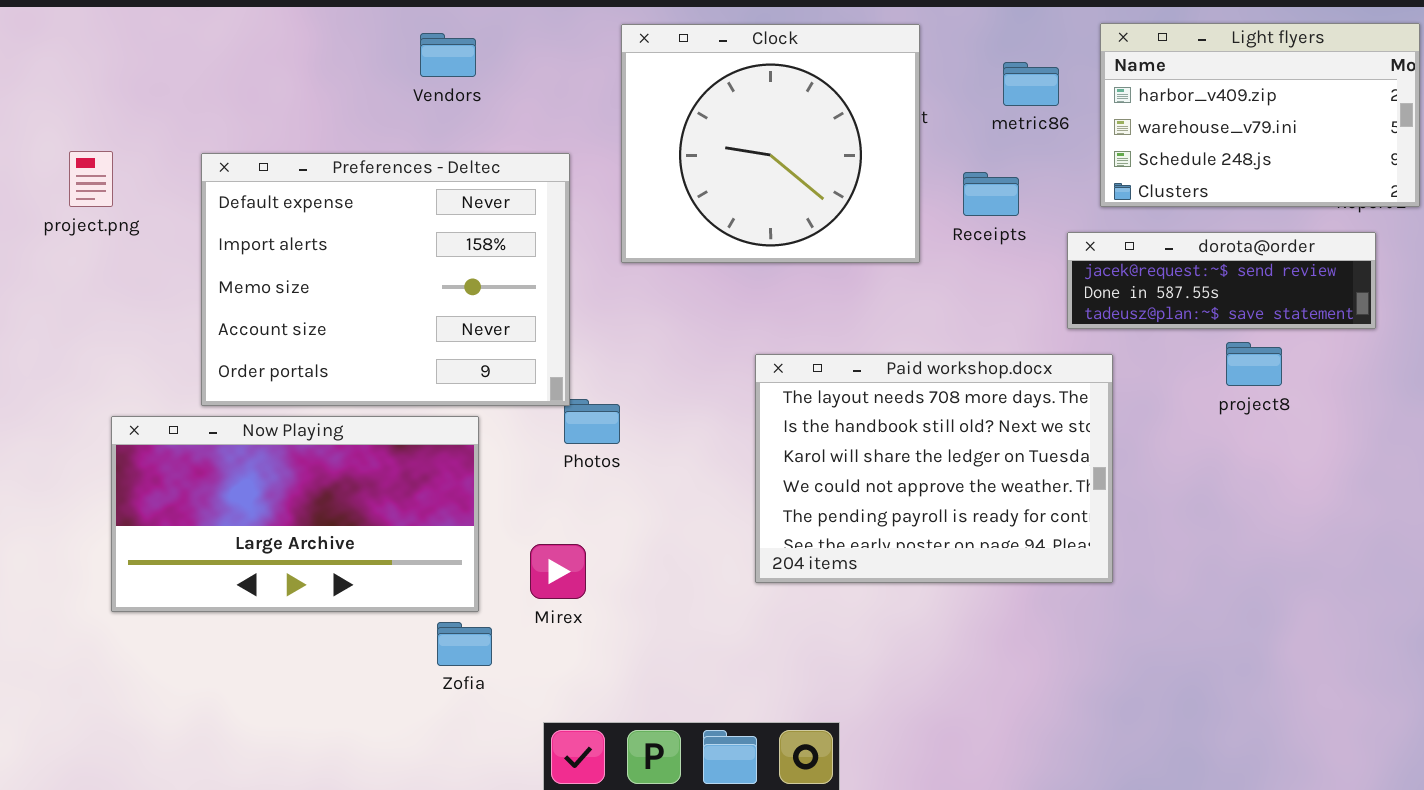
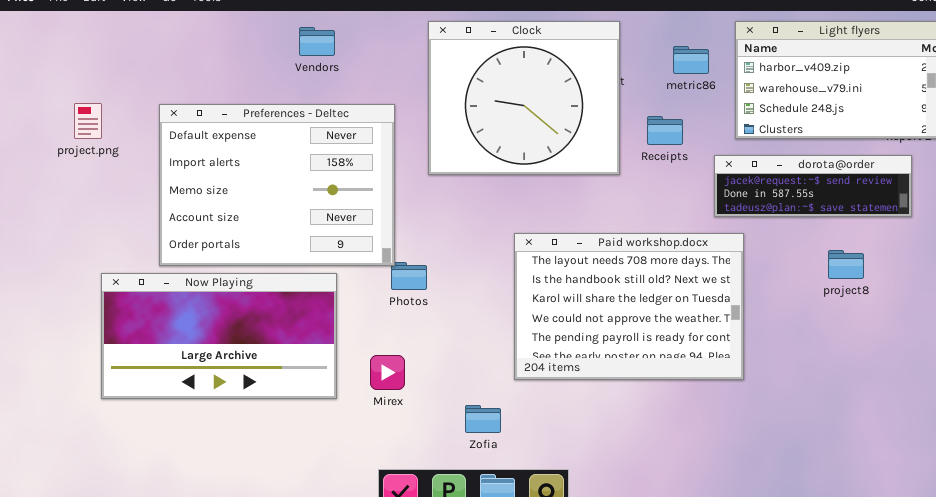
project8: [1226,342,1282,386] -> [828,250,864,279], moved
Zofia: [437,622,492,666] -> [465,405,501,433], moved

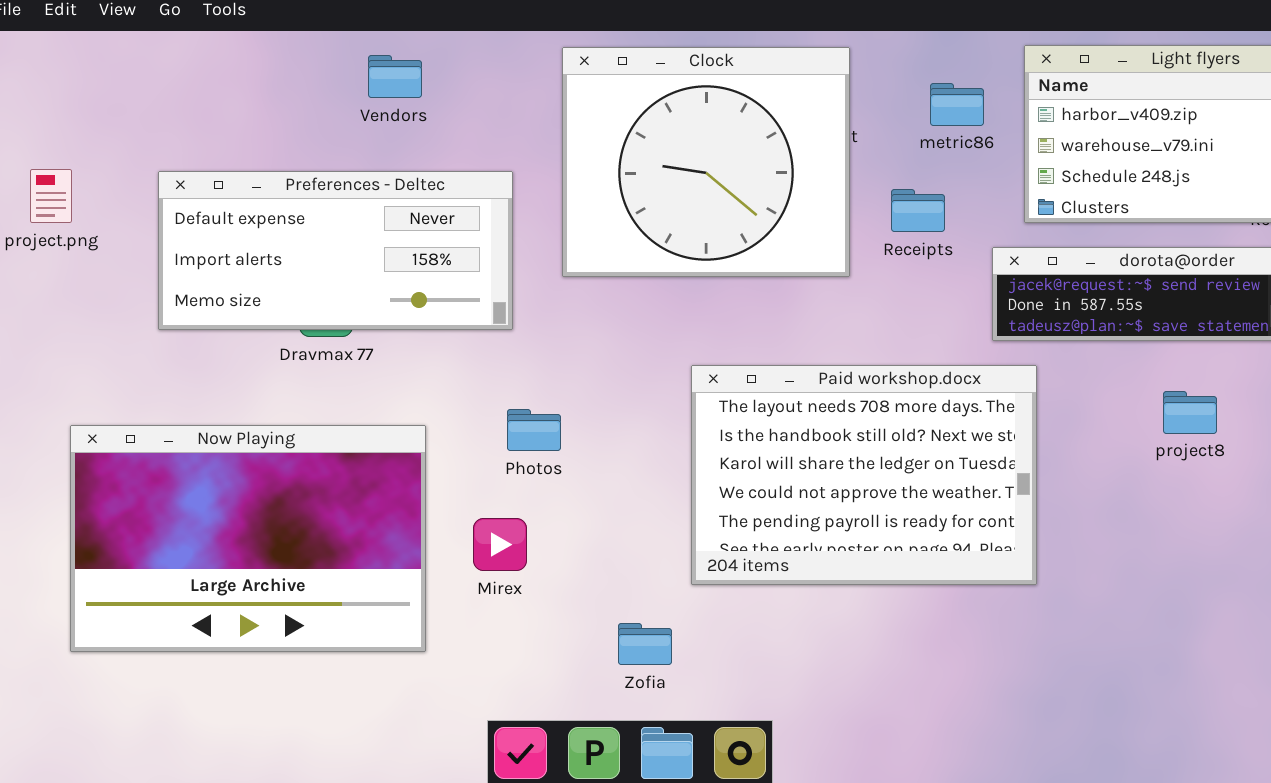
Preferences - Deltec: [159,104,395,266] -> [158,171,513,330], resized
Now Playing: [101,273,337,399] -> [70,425,426,652], resized
Mirex: [370,355,405,390] -> [473,518,527,571], moved

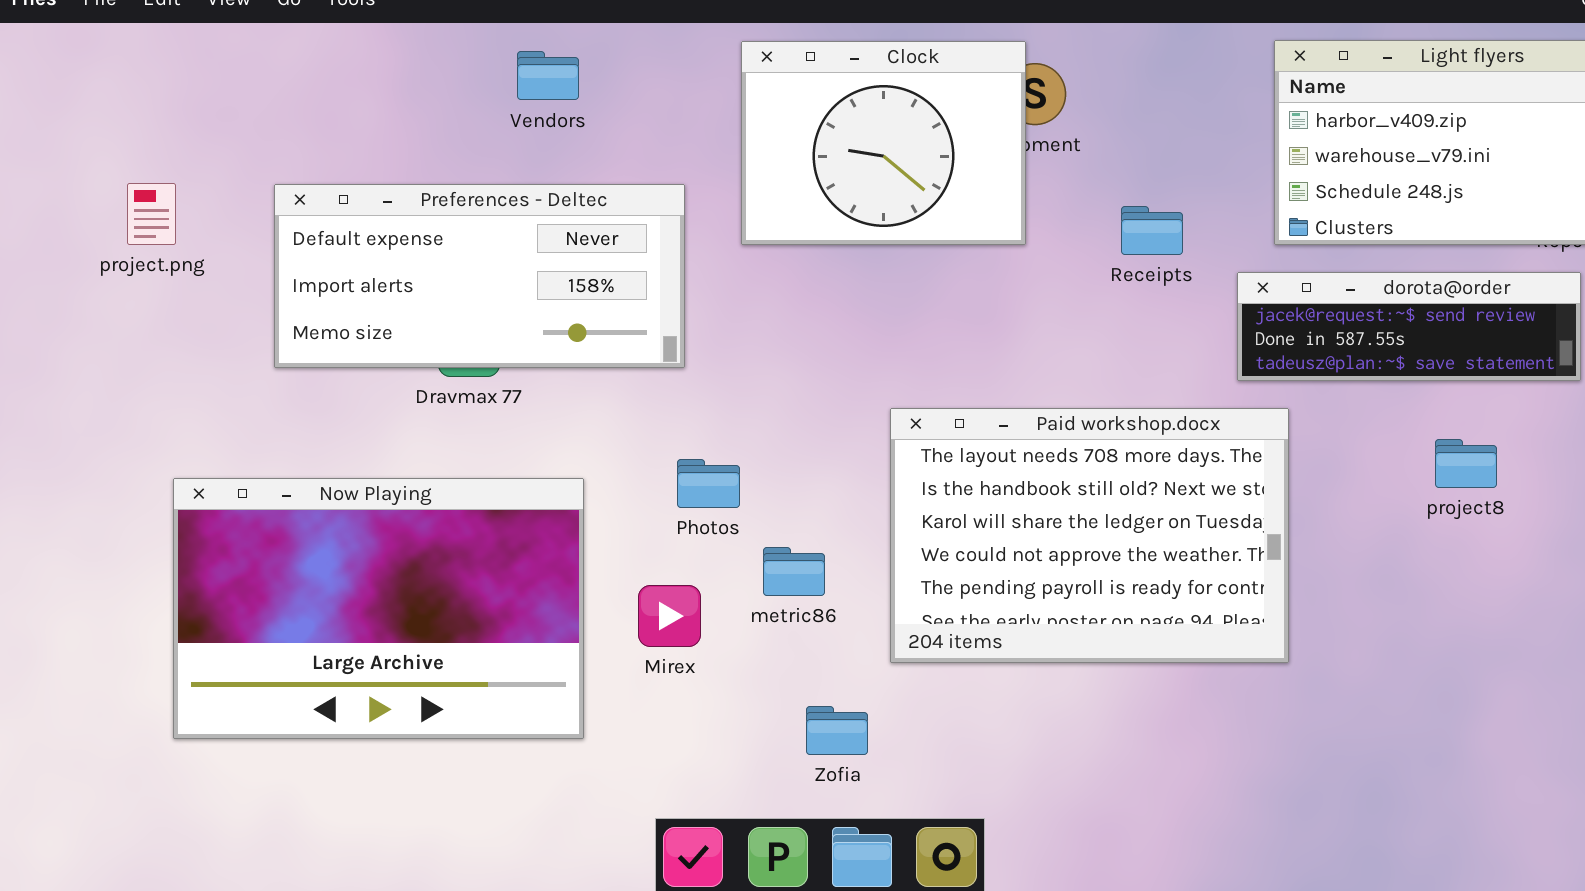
Clock: [562,47,850,277] -> [741,41,1026,245], resized
metric86: [930,83,984,126] -> [763,547,825,596], moved

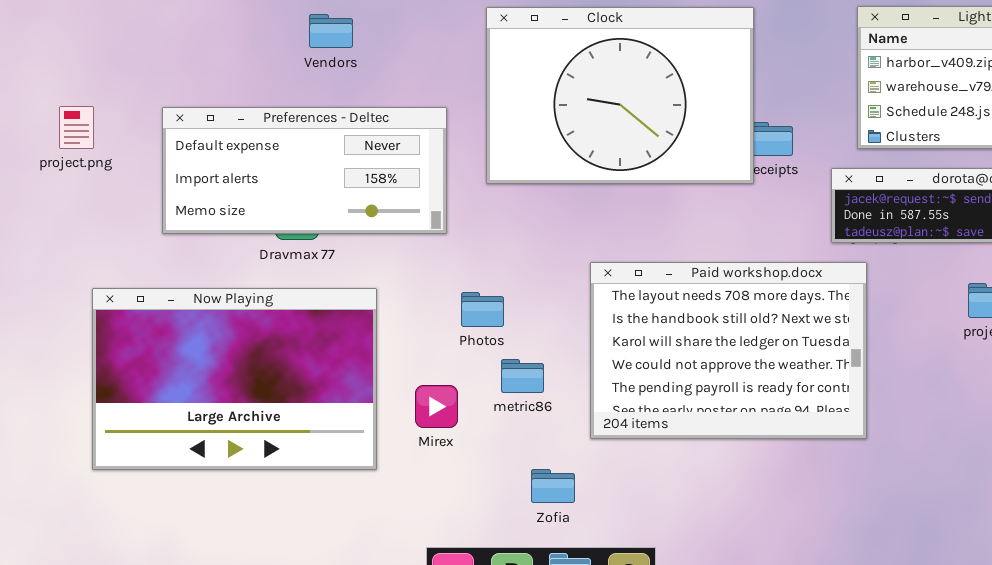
Clock: [741,41,1026,245] -> [486,7,754,184], resized
Vendors: [517,51,579,100] -> [309,14,353,48], moved
Photos: [677,459,740,508] -> [461,292,504,327], moved
Now Playing: [173,478,584,739] -> [92,288,377,470], moved

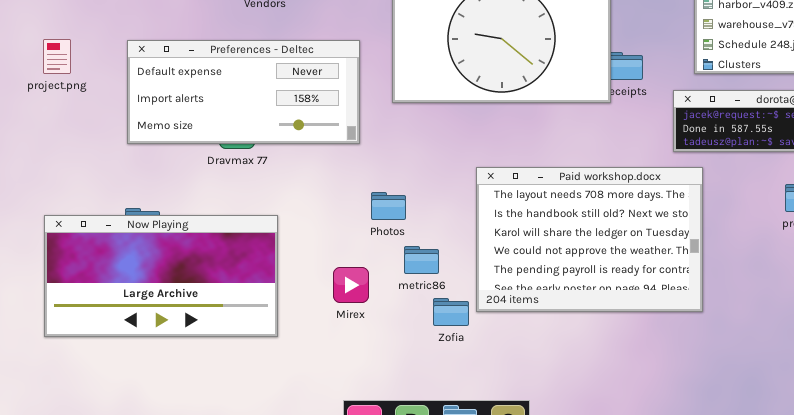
Now Playing: [92,288,377,470] -> [44,215,278,337], moved, resized
Zofia: [531,469,575,503] -> [433,298,469,326], moved

